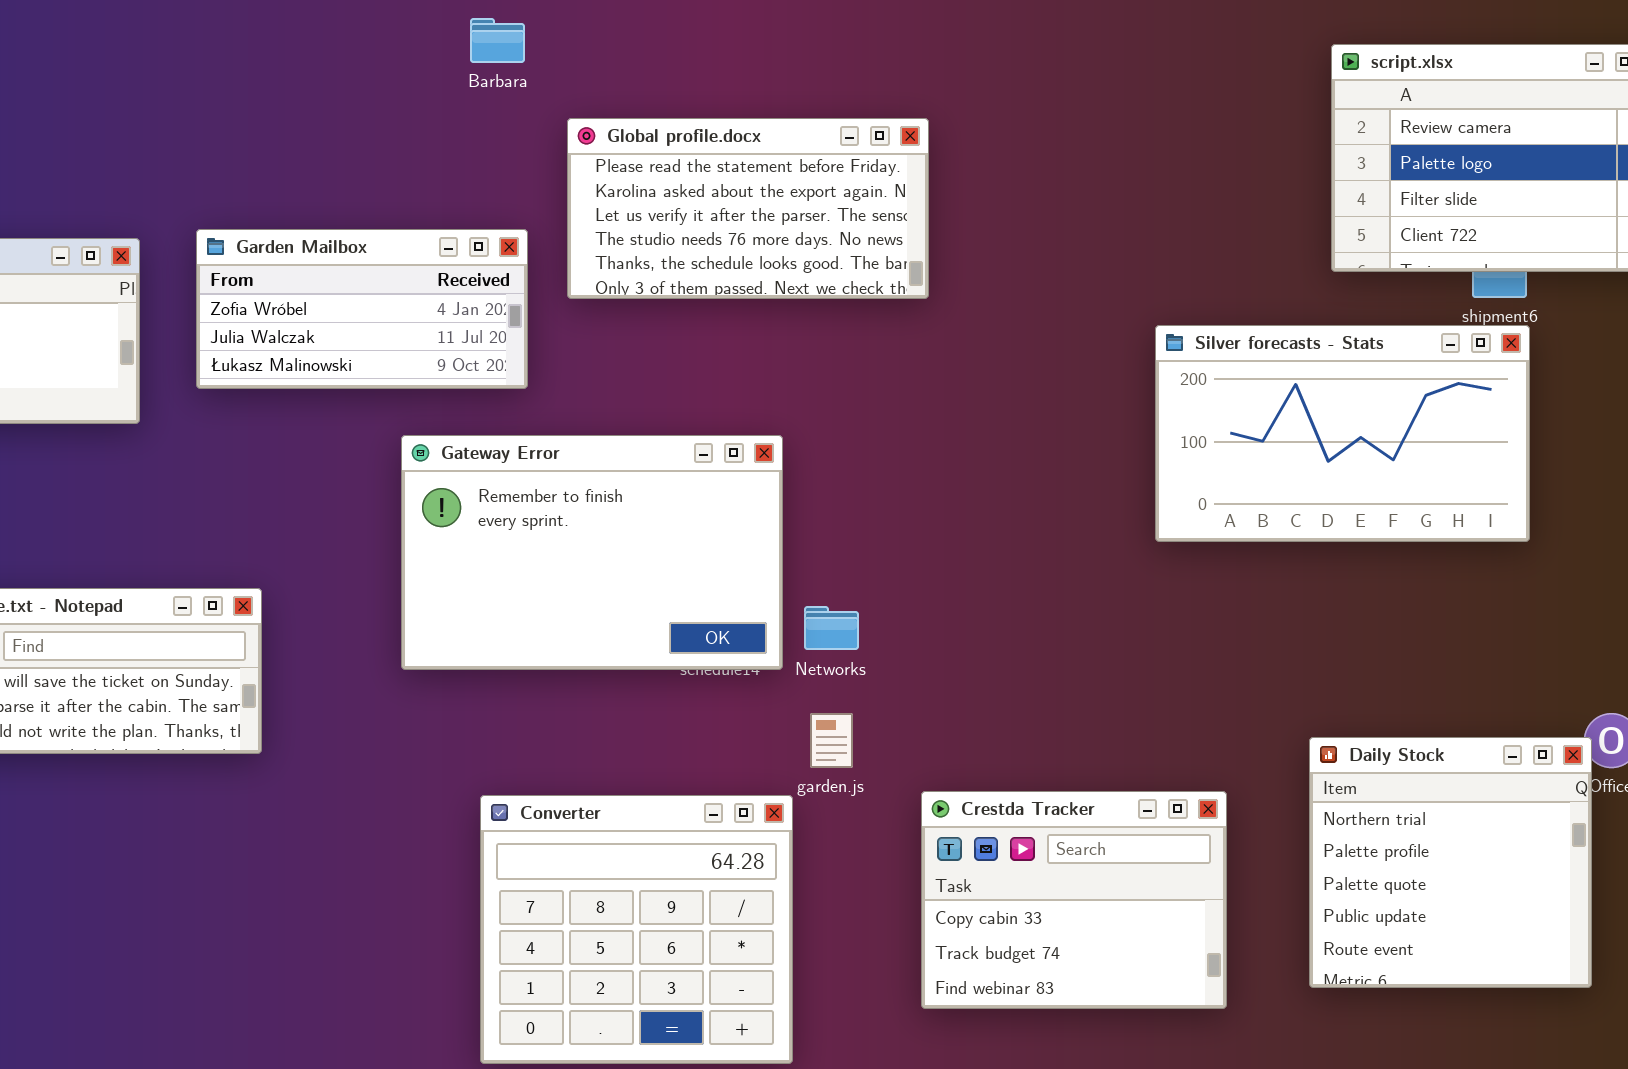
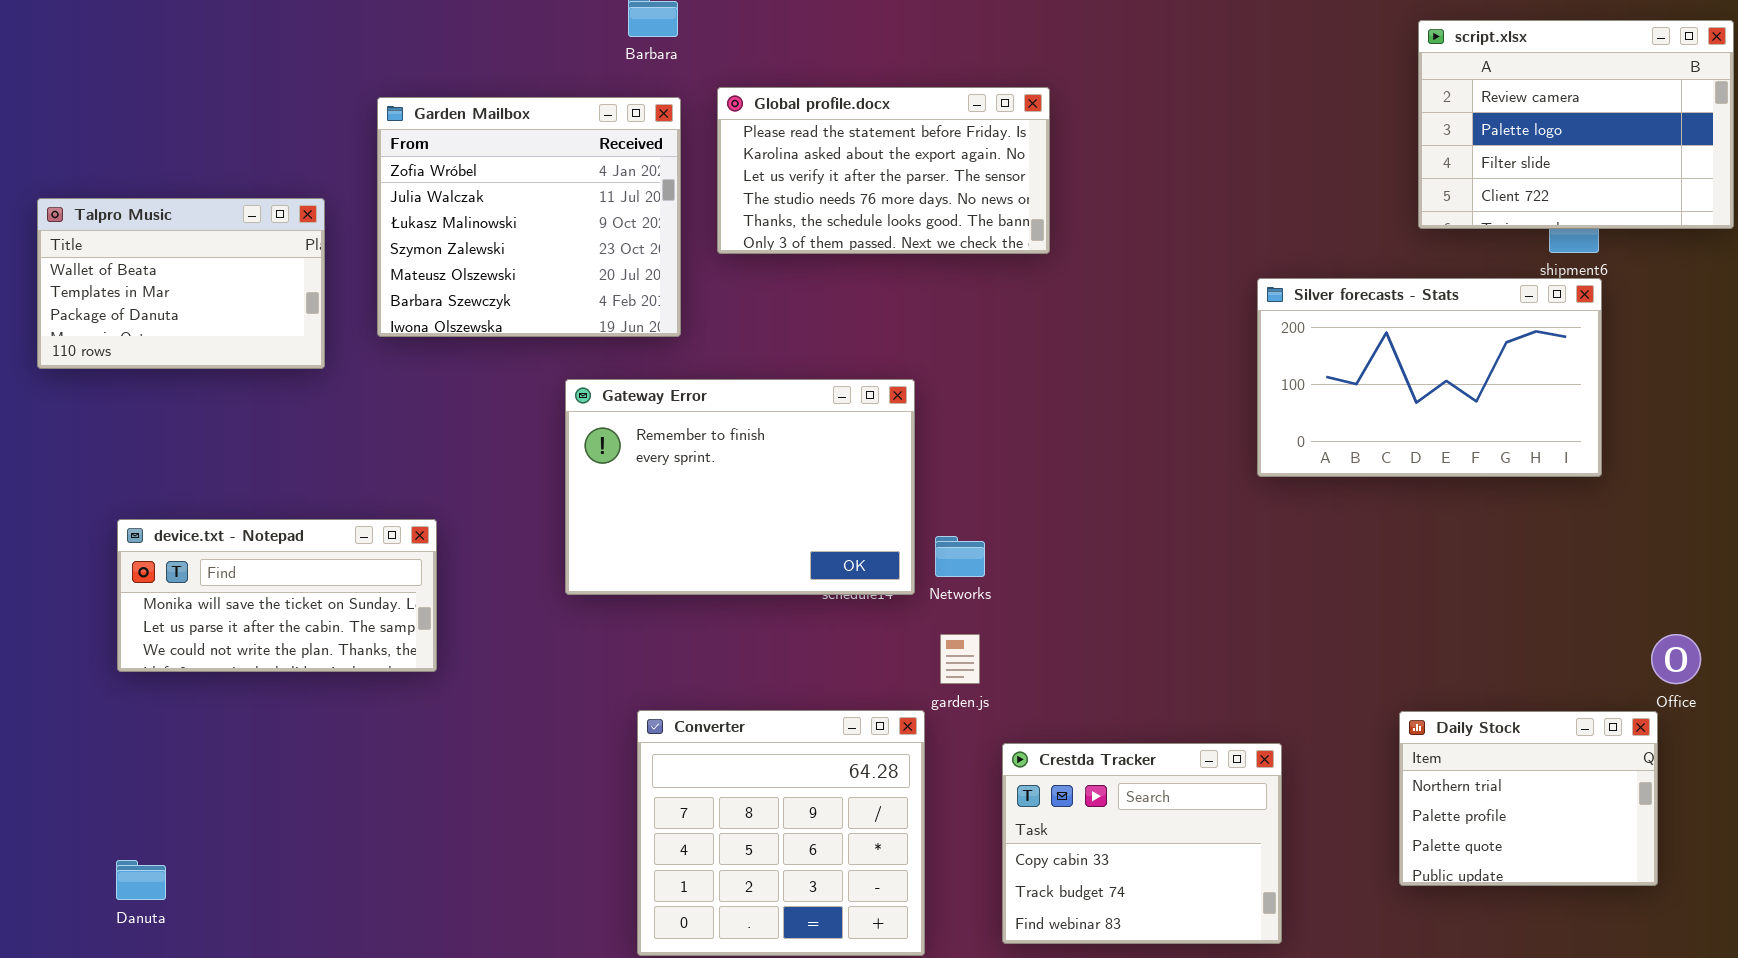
Garden Mailbox: [196,229,528,389] -> [377,97,681,337], resized
Daily Stock: [1309,737,1592,988] -> [1399,711,1658,886], resized
Crestda Tracker: [921,791,1227,1009] -> [1002,743,1282,944], moved

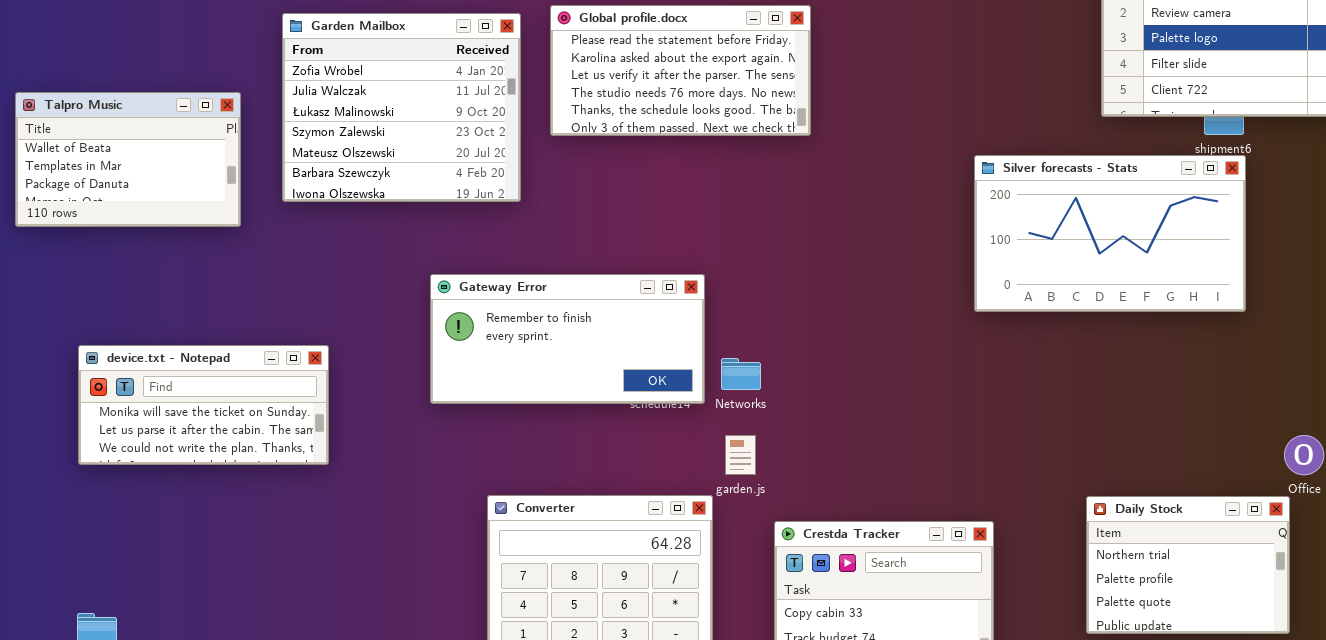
Gateway Error: [565,379,915,595] -> [430,274,705,404], resized

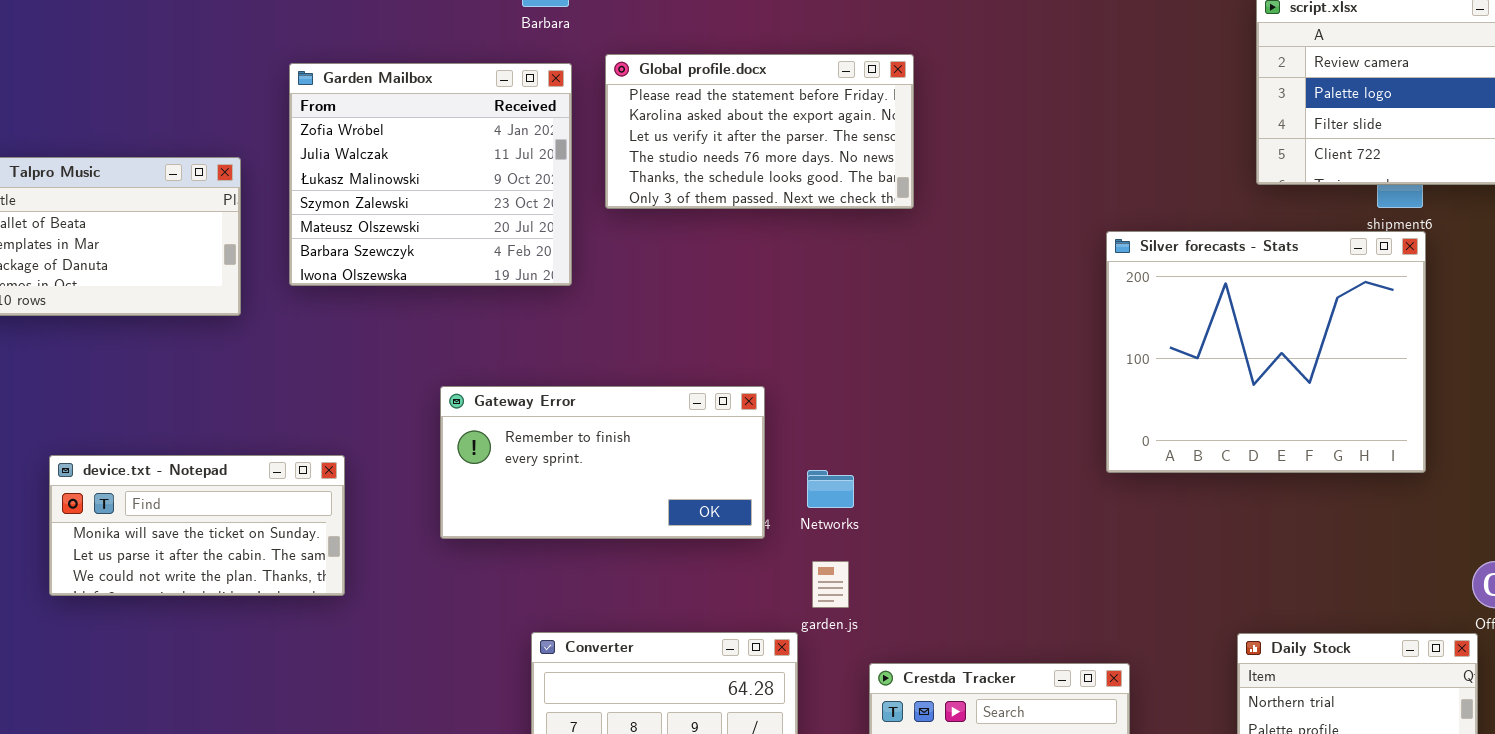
Silver forecasts - Stats: [974,155,1246,312] -> [1106,231,1426,473], resized
Gateway Error: [430,274,705,404] -> [440,386,765,539], moved

